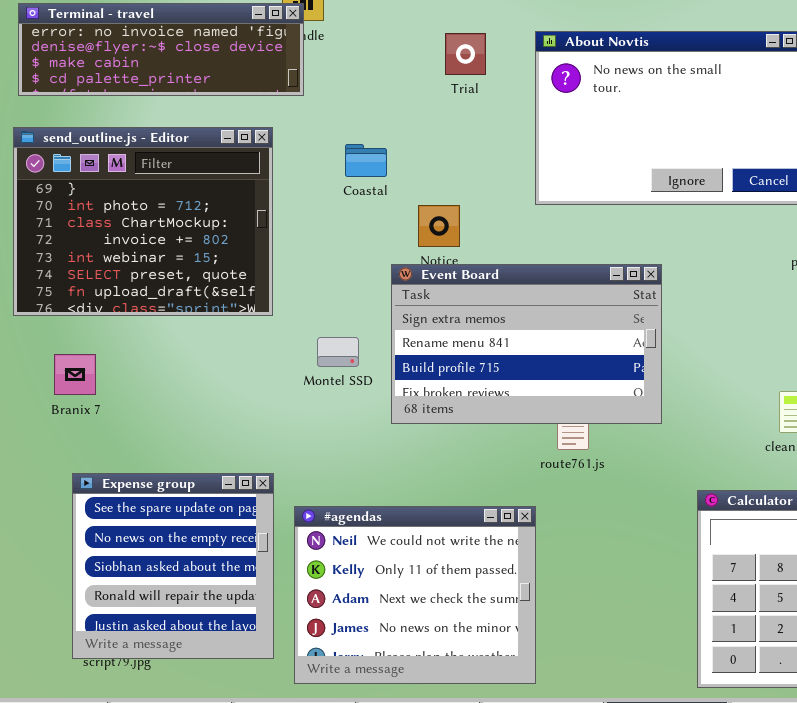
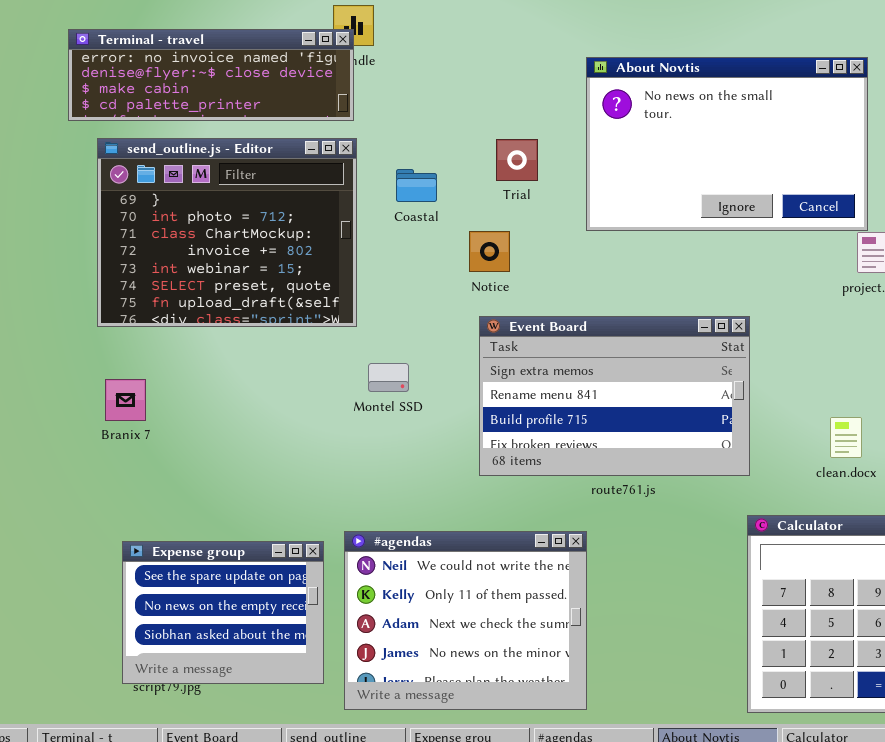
Trial: [445,33,486,75] -> [496,139,538,181], moved
send_outline.js - Editor: [13,127,273,316] -> [97,138,357,327], moved
Event Board: [391,264,662,424] -> [479,316,750,476], moved
Expense group: [72,473,274,659] -> [122,541,324,684], resized

